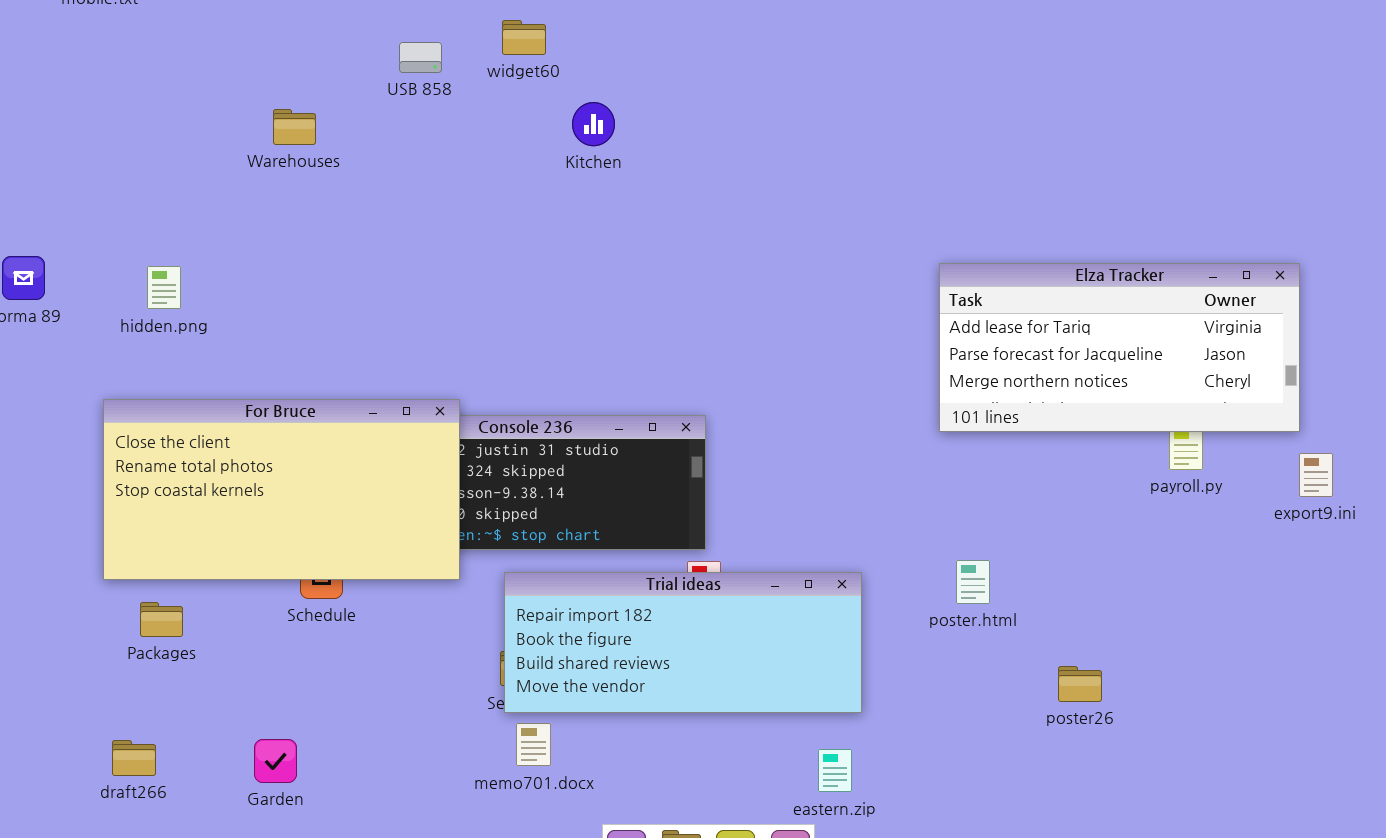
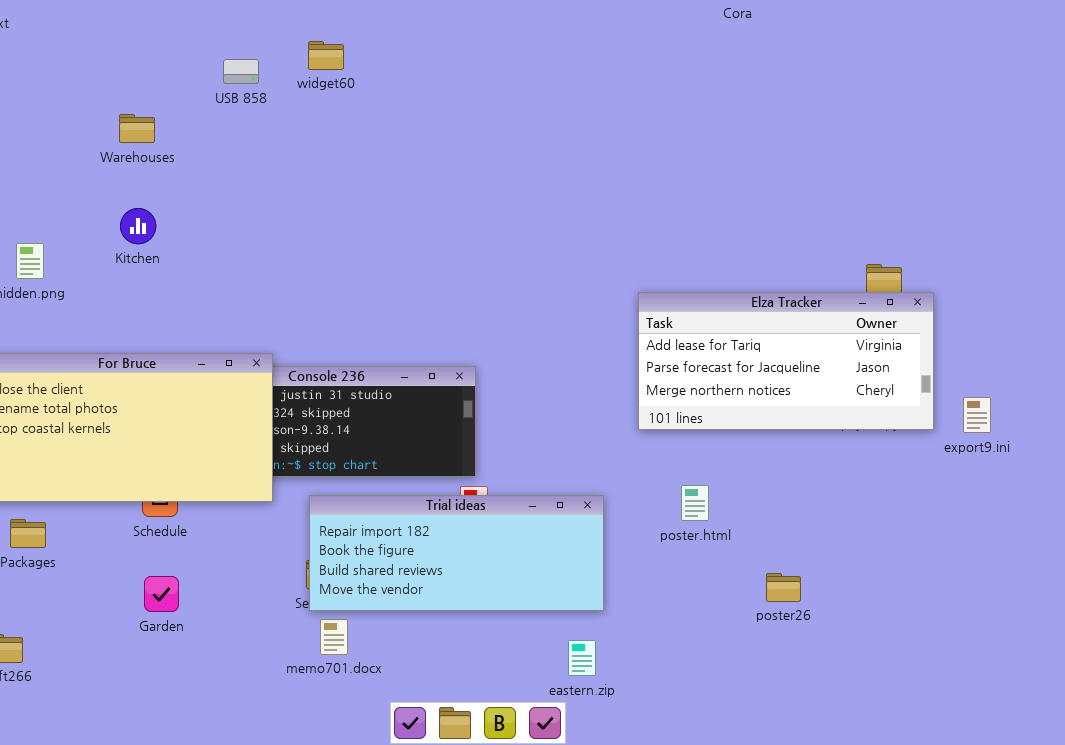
Kitchen: [572,102,615,146] -> [120,208,156,244], moved
Elza Tracker: [939,263,1300,432] -> [638,292,934,430], moved
Garden: [254,739,297,783] -> [144,576,179,612], moved

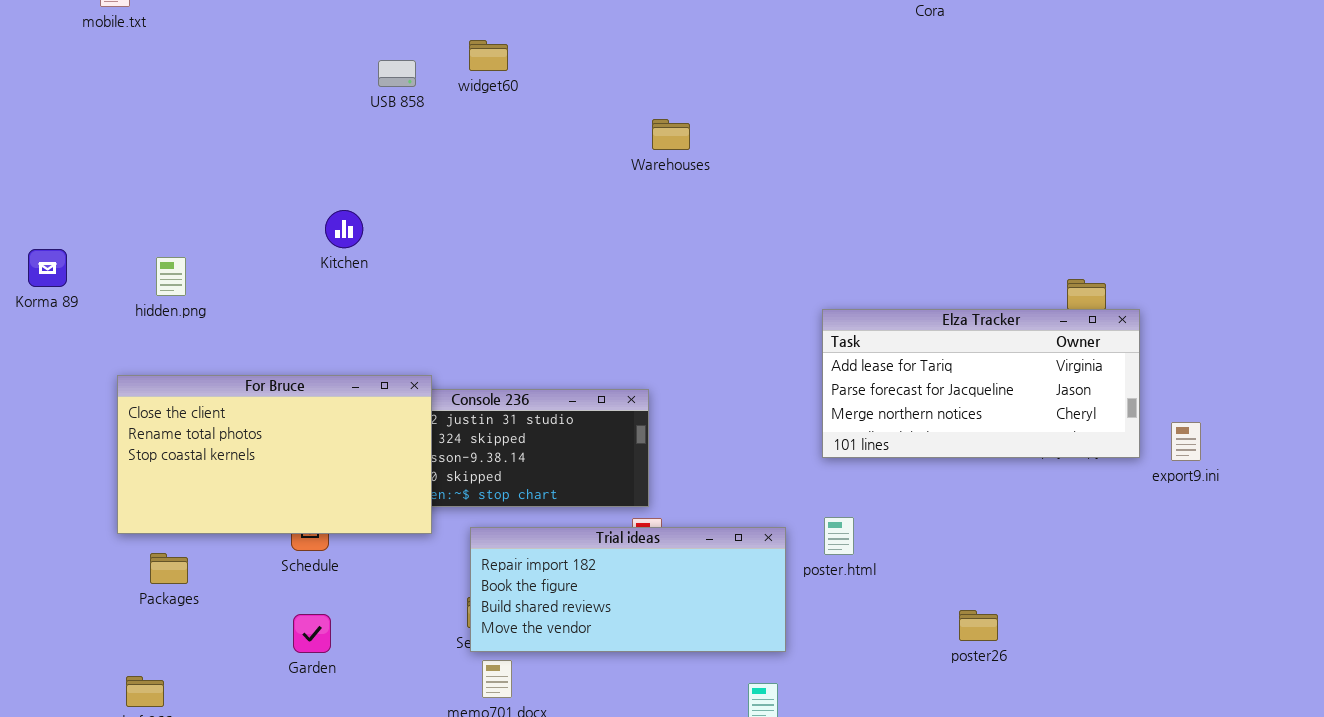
Warehouses: [119,114,155,143] -> [652,119,690,150], moved
Kitchen: [120,208,156,244] -> [325,210,363,248], moved
poster.html: [681,485,709,521] -> [824,517,854,555], moved

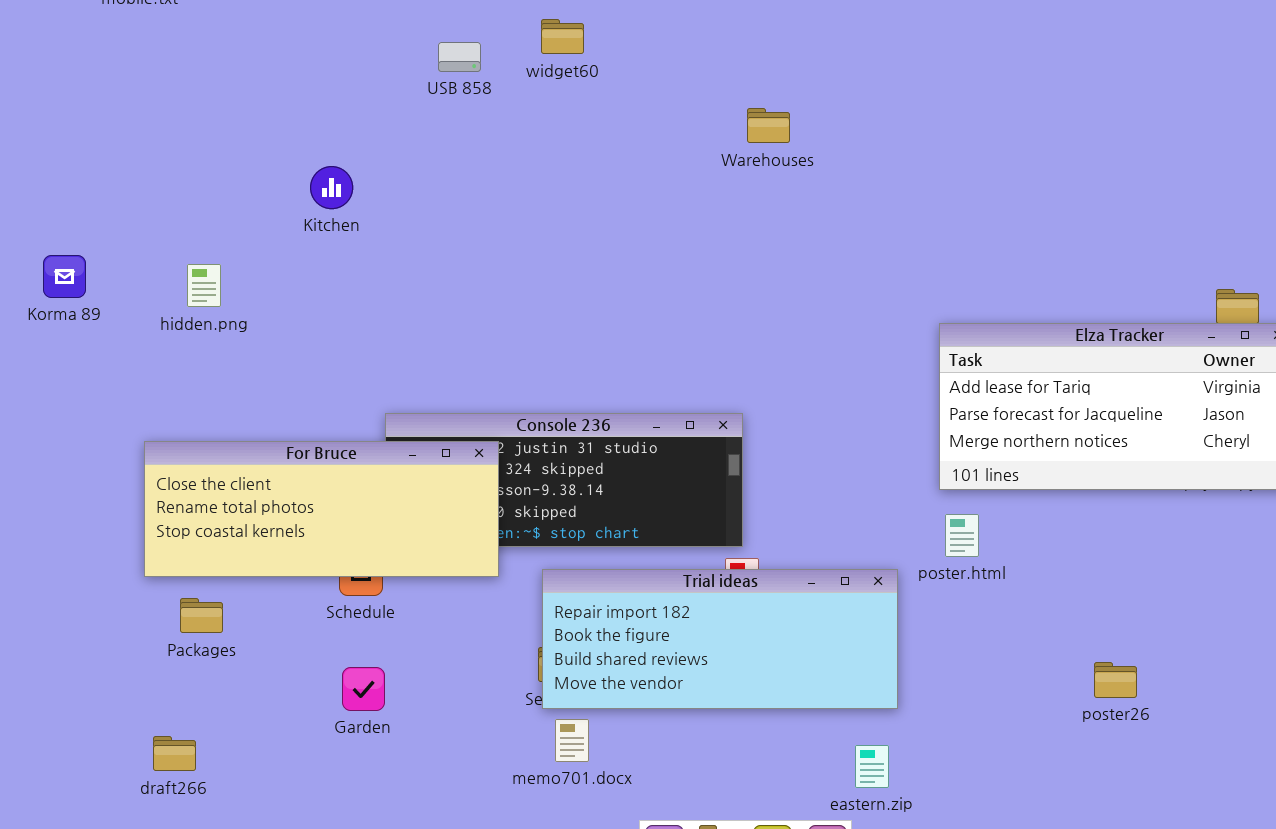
Kitchen: [325,210,363,248] -> [310,166,353,209], moved
For Bruce: [117,375,432,534] -> [144,441,499,577], resized
poster.html: [824,517,854,555] -> [945,514,979,557], moved

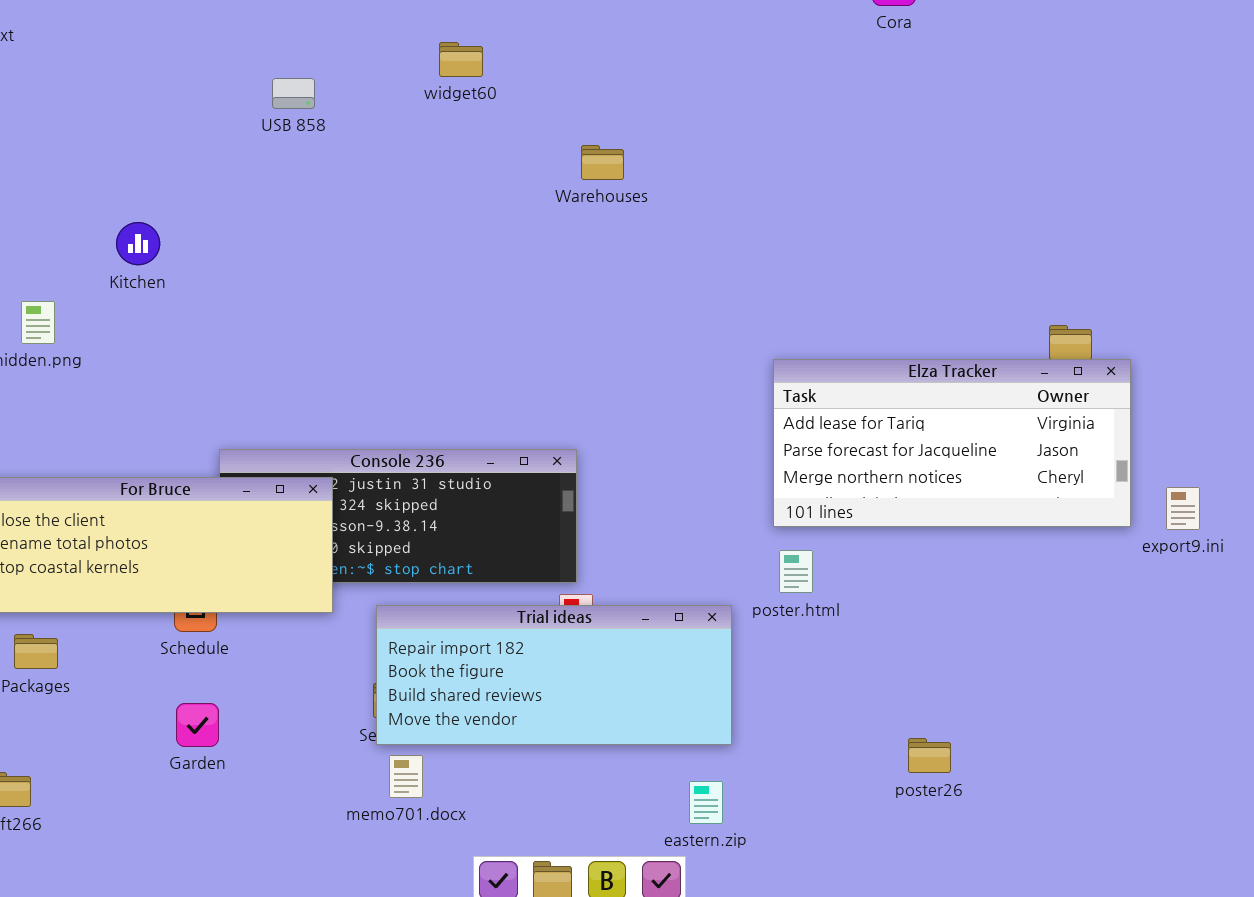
widget60: [541,19,584,54] -> [439,42,483,77], moved
Kitchen: [310,166,353,209] -> [116,222,160,265], moved
poster26: [1094,662,1137,698] -> [908,738,951,773], moved

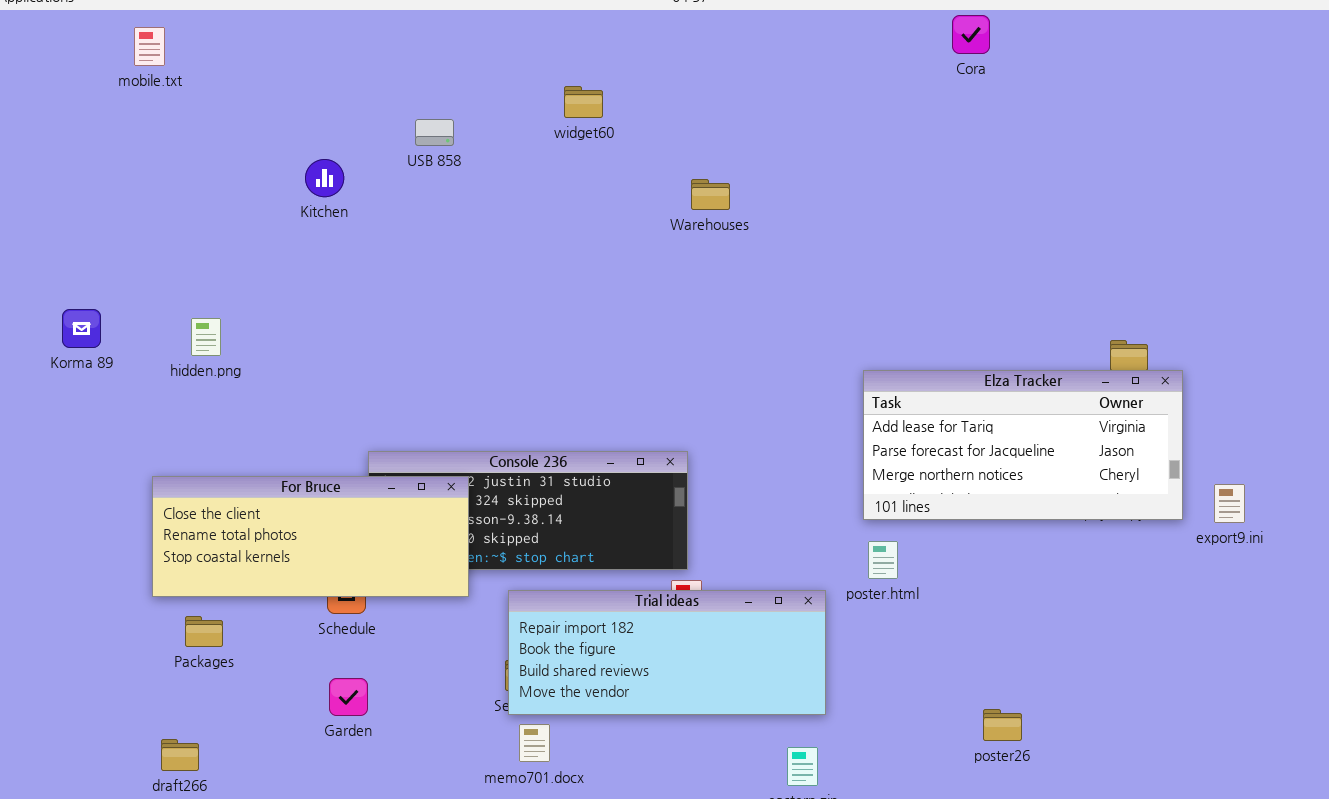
Kitchen: [116,222,160,265] -> [305,159,344,197], moved

